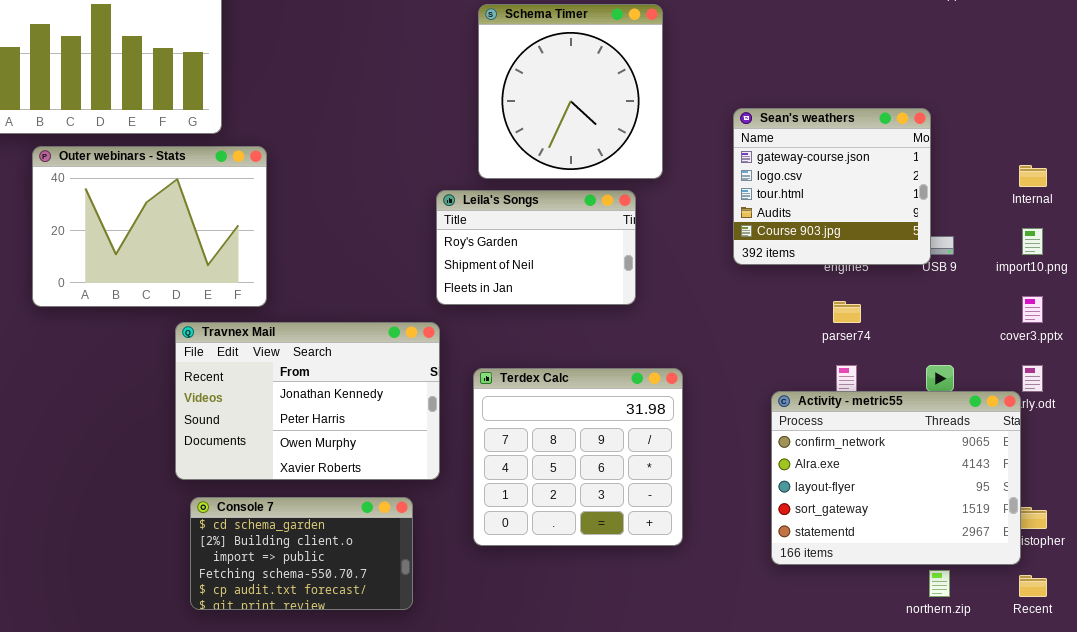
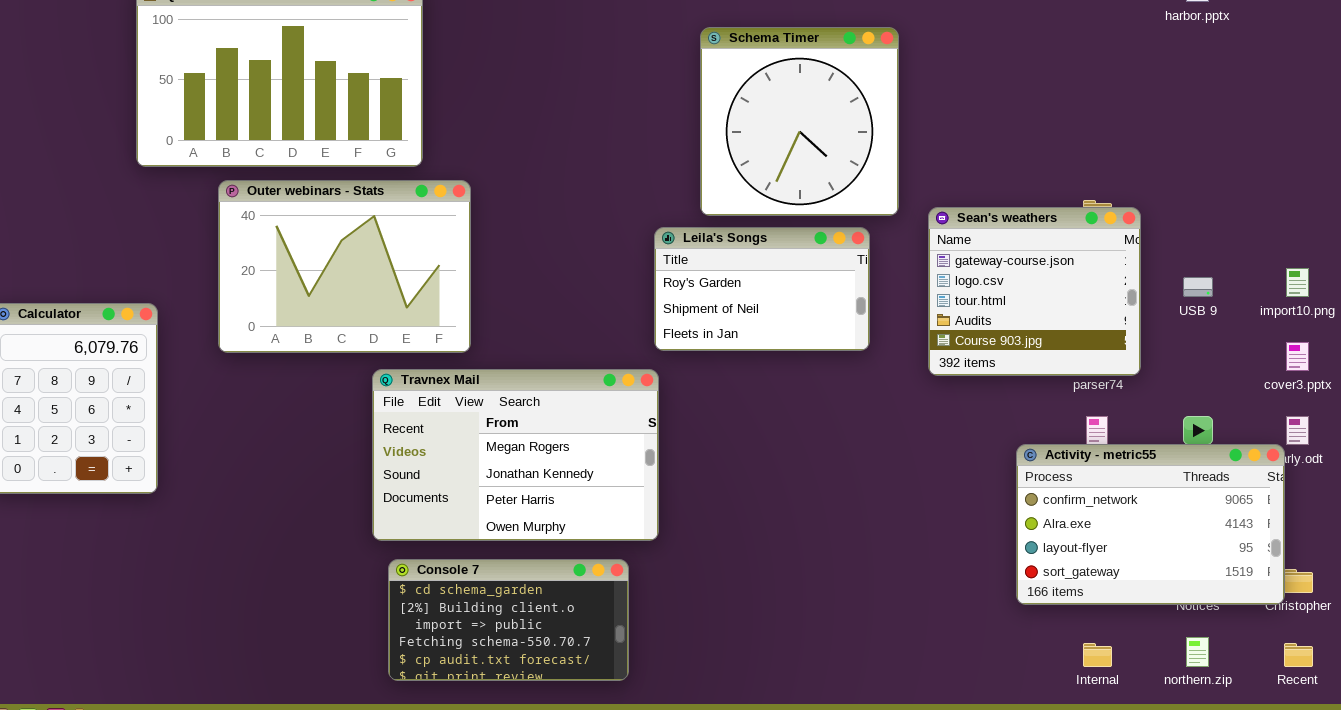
Sean's weathers: [733,108,931,265] -> [928,207,1141,376], moved
Internal: [1019,165,1047,187] -> [1083,643,1112,667], moved
Travnex Mail: [175,322,440,480] -> [372,369,659,541], scrolled up 1 row
Terdex Calc: [473,368,683,546] -> none, closed
Activity - metric55: [771,391,1021,565] -> [1016,444,1285,605], resized

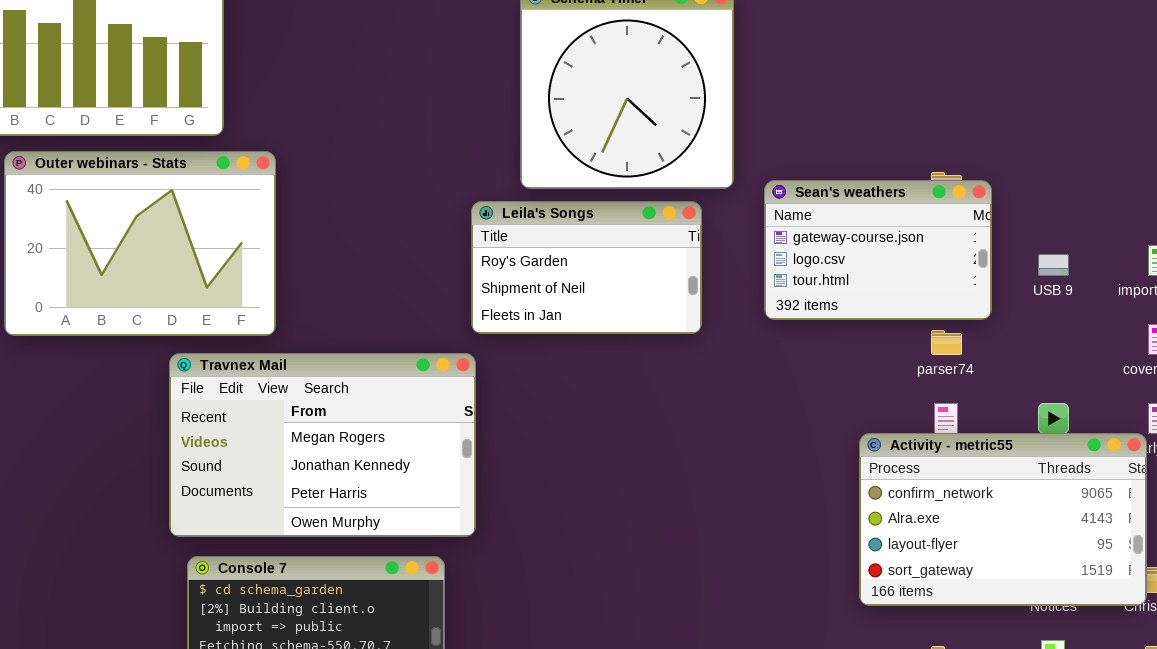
Sean's weathers: [928,207,1141,376] -> [764,180,992,320], resized

